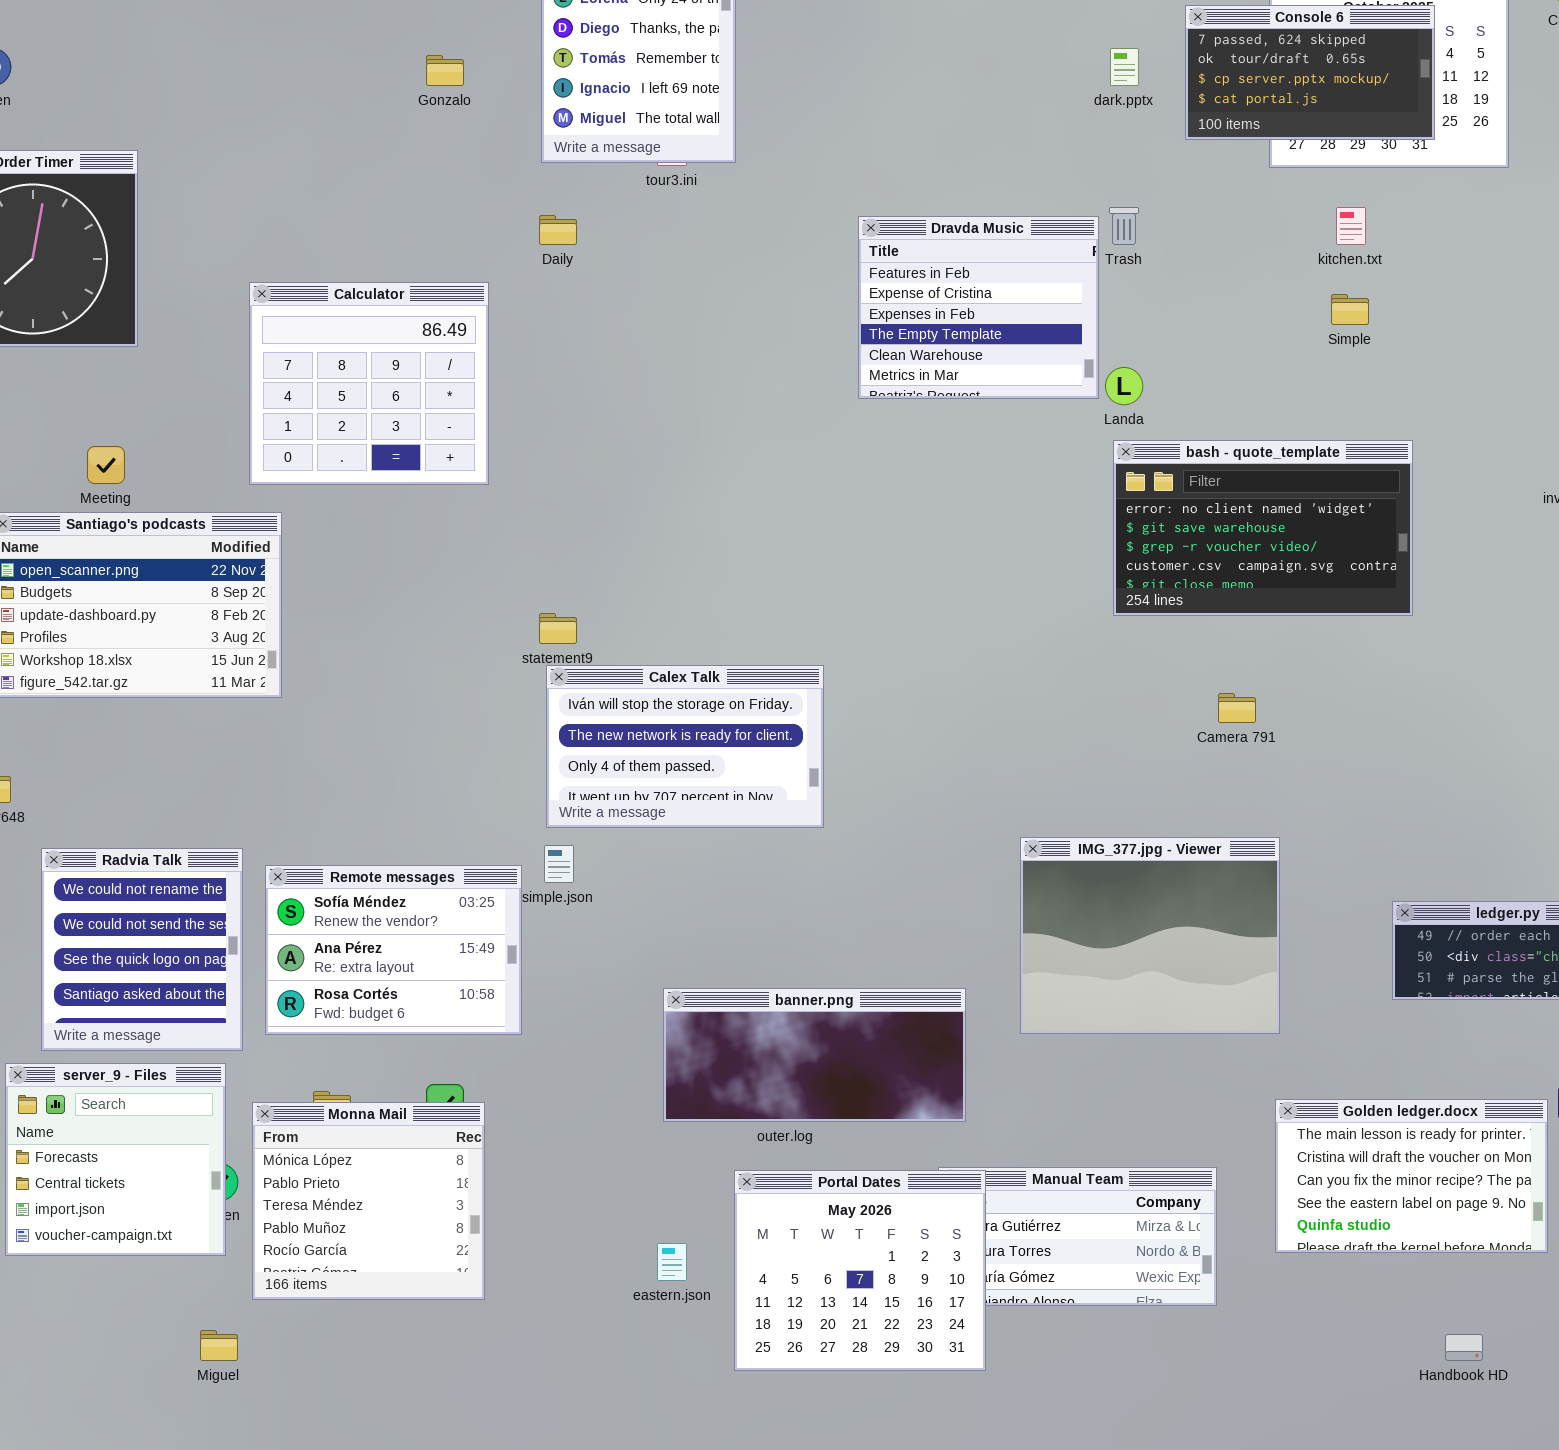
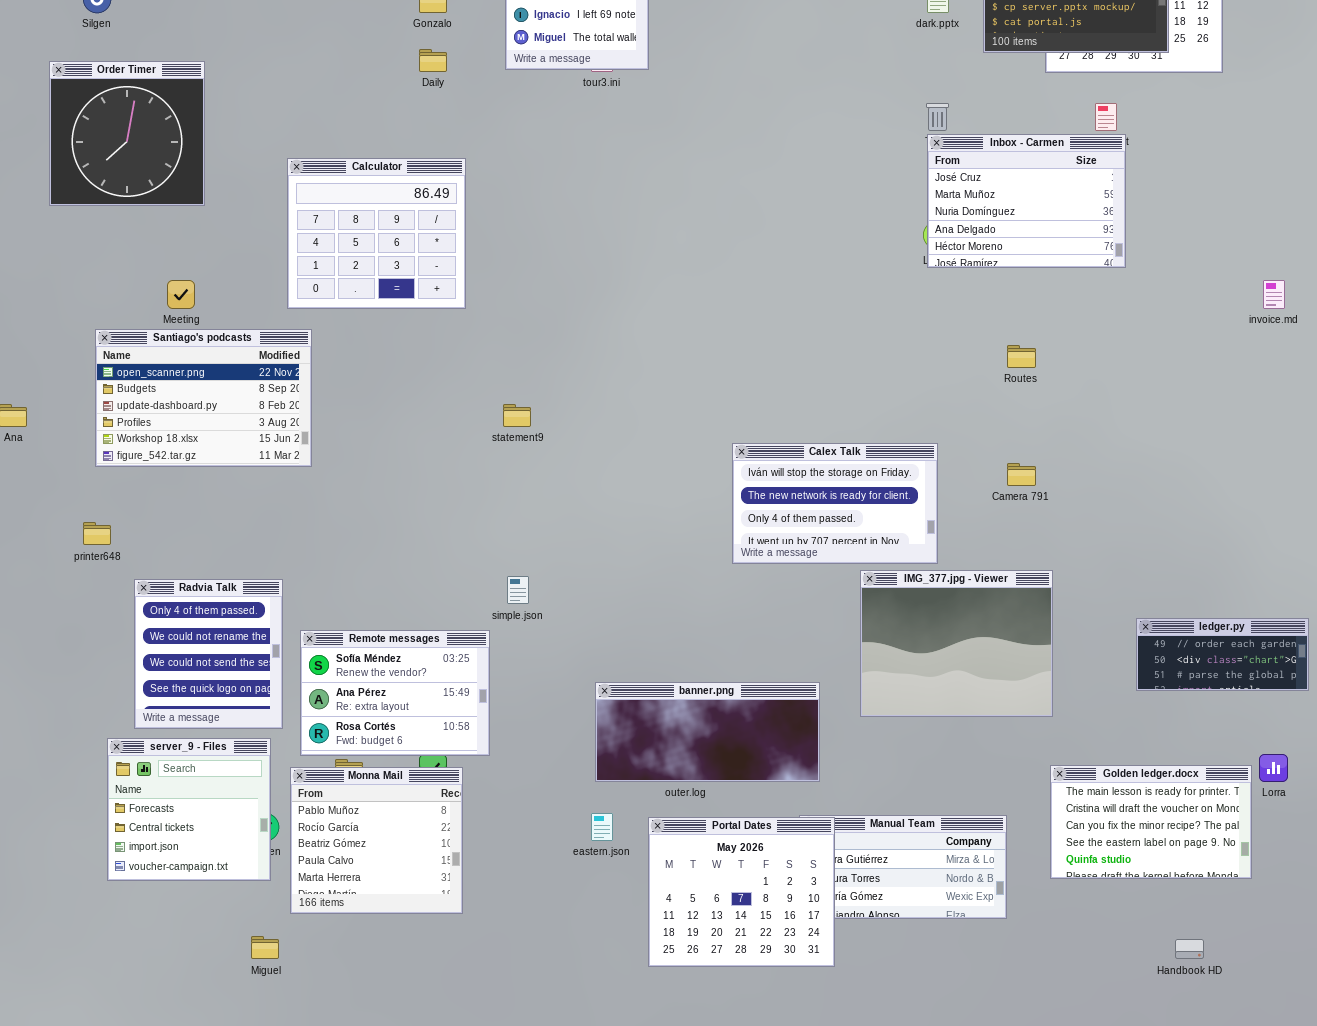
Daily: [539,215,577,245] -> [419,49,447,72], moved
Dravda Music: [858,216,1099,399] -> none, closed
Inbox - Carmen: none -> [927,134,1126,268], opened
bash - quote_template: [1113,440,1413,616] -> none, closed
Calex Talk: [546,665,824,828] -> [732,443,938,564], moved
Radvia Talk: [41,848,243,1051] -> [134,579,283,729], scrolled up 1 row
Remote messages: [265,865,522,1035] -> [300,630,490,756], moved
Monna Mail: [252,1102,485,1300] -> [290,767,463,914], scrolled down 3 rows
eastern.json: [657,1243,687,1281] -> [591,813,613,841], moved

